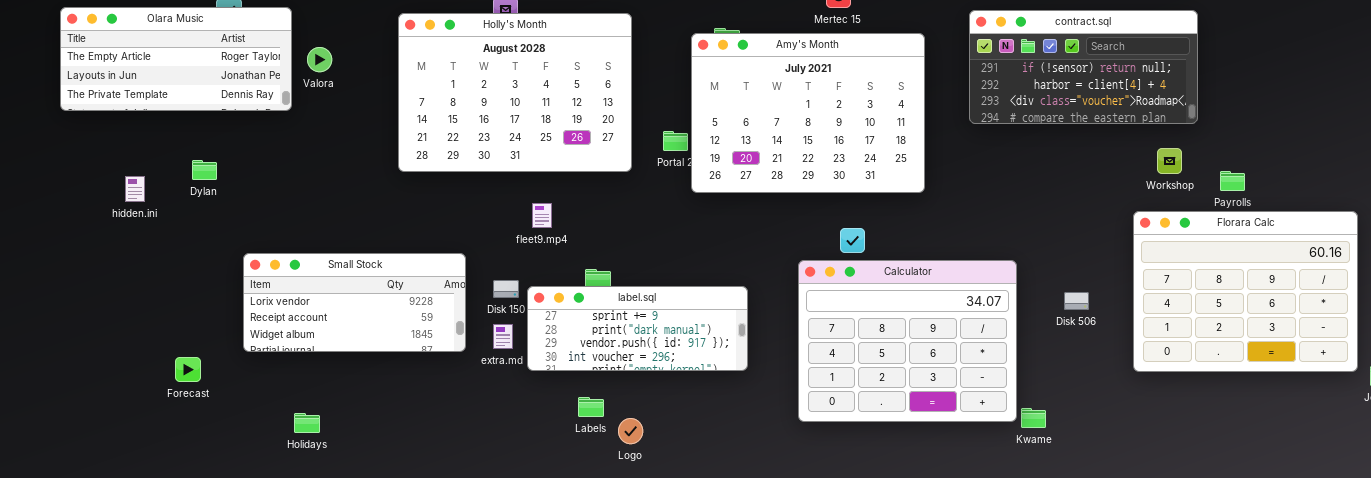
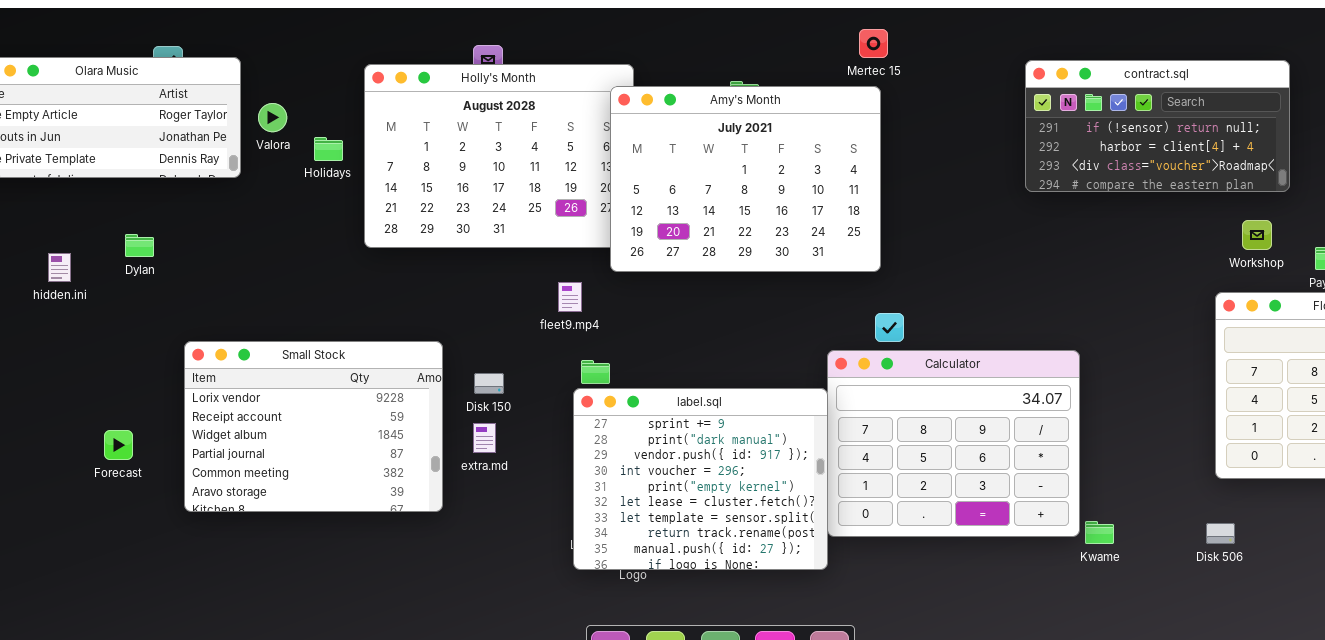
Amy's Month: [691,33,925,193] -> [610,86,881,272], moved
fleet9.mp4: [532,203,552,228] -> [558,282,582,312], moved
Small Stock: [243,253,466,352] -> [184,341,443,512], resized
label.sql: [527,286,748,371] -> [573,388,828,570], moved, resized
Disk 506: [1064,292,1089,310] -> [1206,523,1235,544], moved
Forecast: [175,357,201,382] -> [104,430,133,460], moved
Holidays: [294,413,320,433] -> [314,137,343,161], moved

